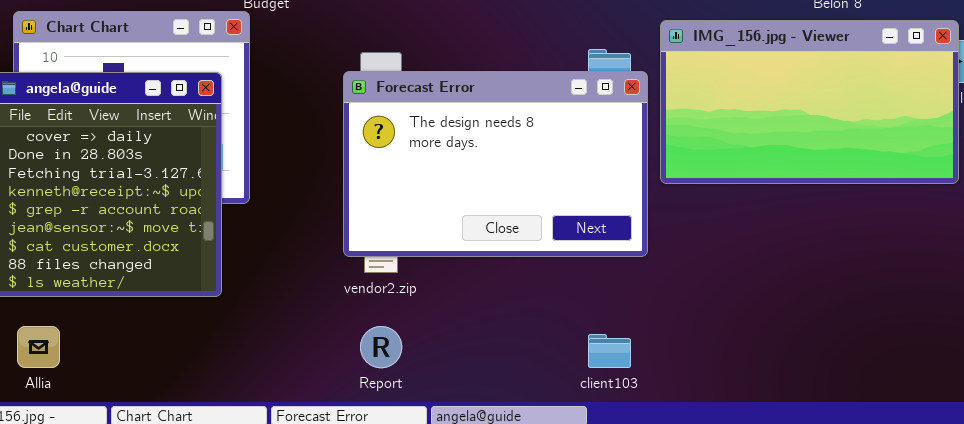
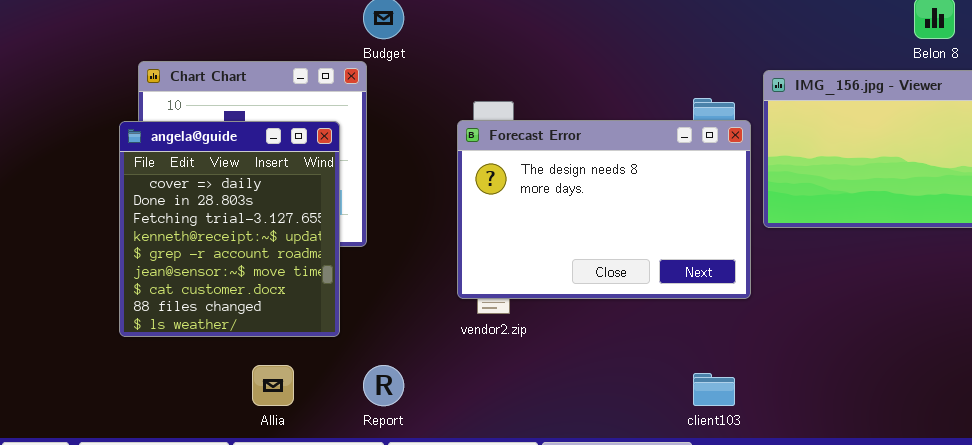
Allia: [17,326,60,368] -> [252,365,294,406], moved
Report: [360,326,402,368] -> [363,365,404,406], moved

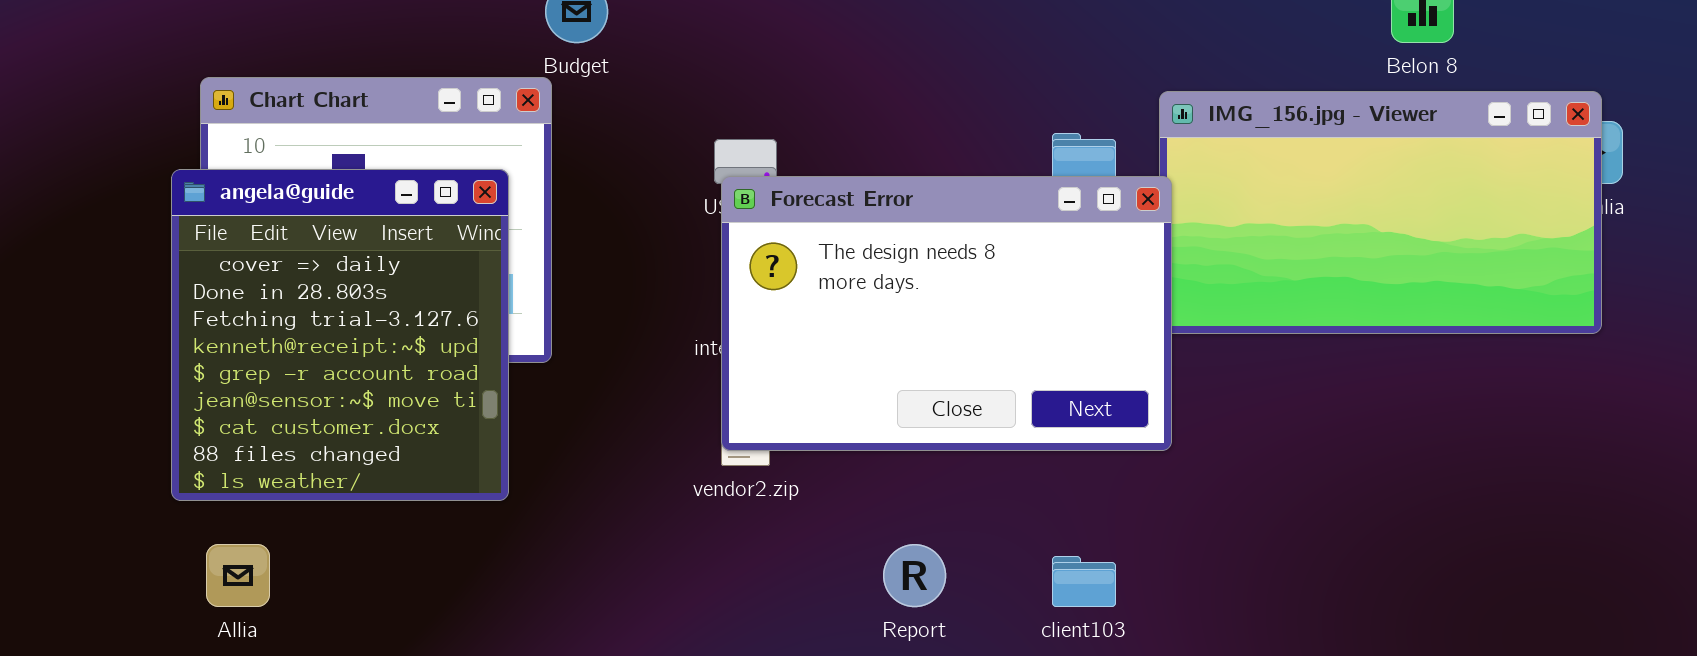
Forecast Error: [457,120,751,299] -> [721,176,1172,451], moved
Allia: [252,365,294,406] -> [206,544,270,607], moved
Report: [363,365,404,406] -> [883,544,946,607], moved

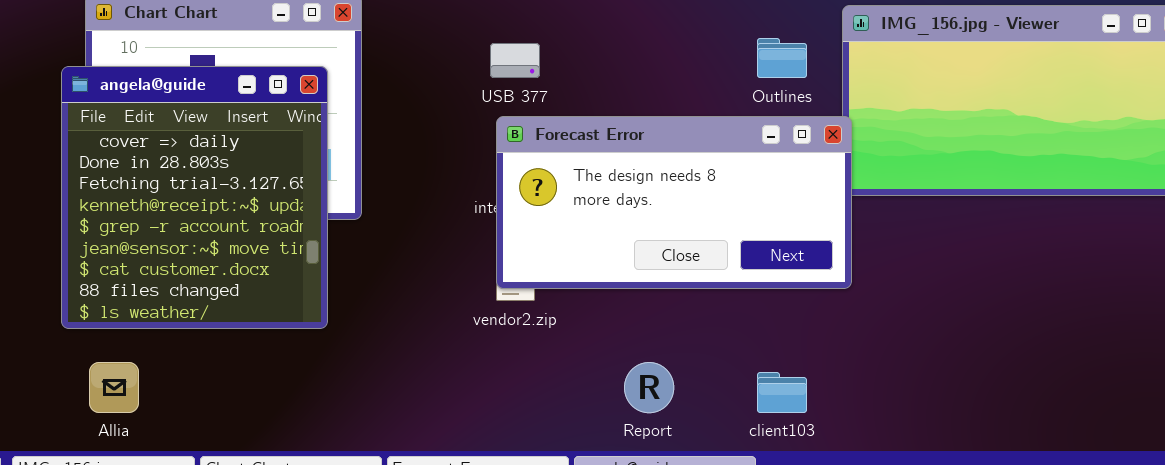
Forecast Error: [721,176,1172,451] -> [496,116,852,289], resized

